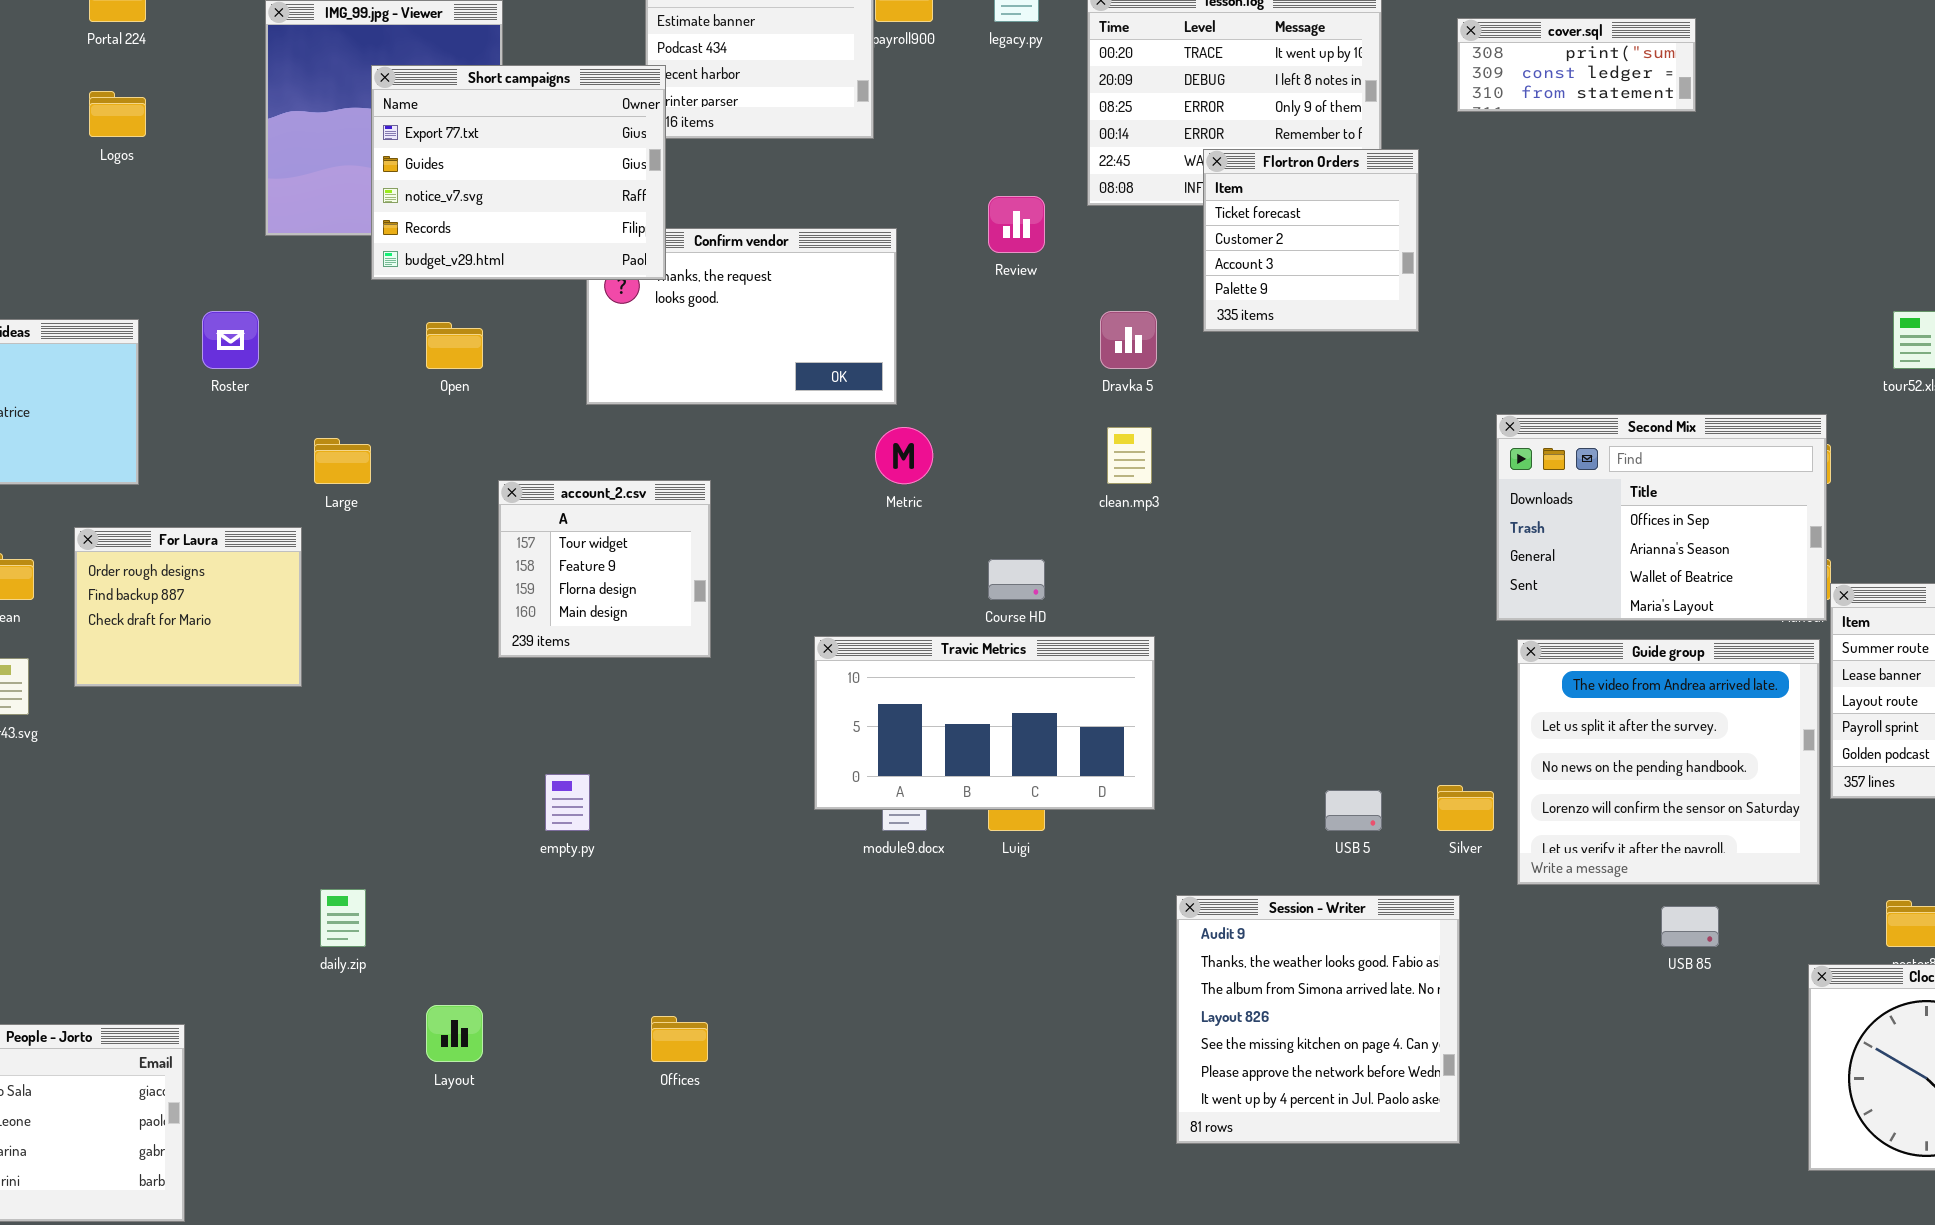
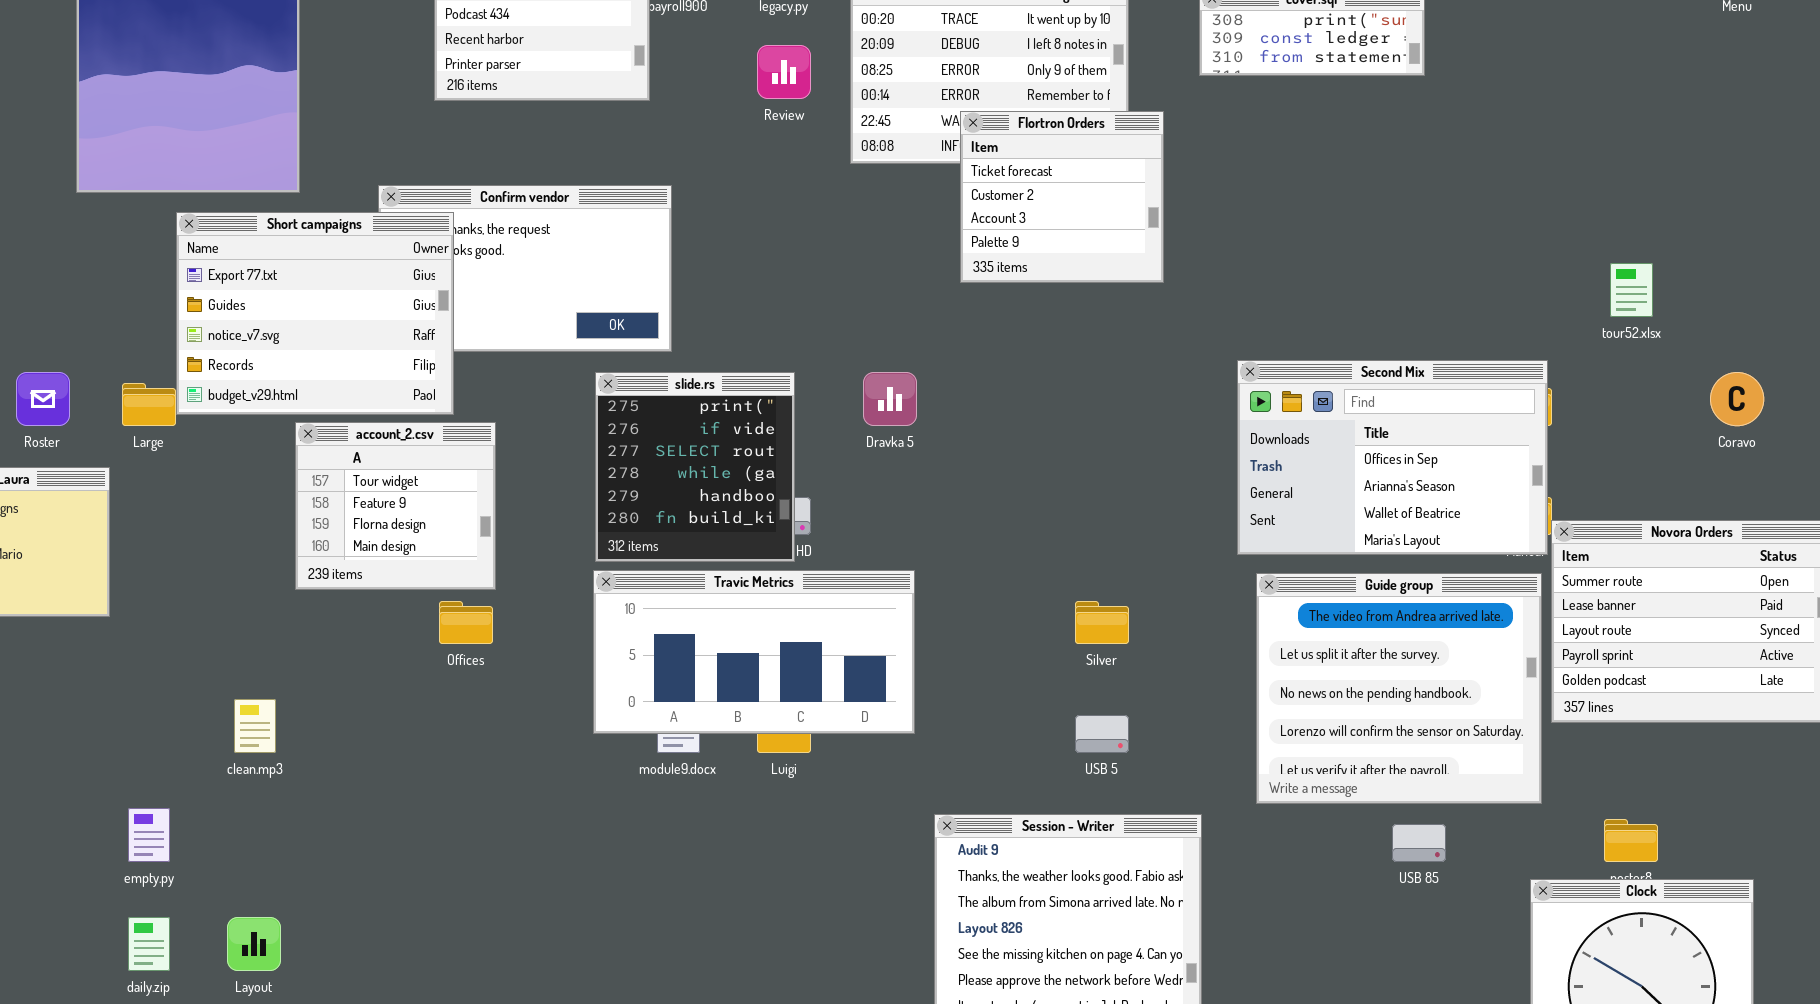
Short campaigns: [371,65,666,280] -> [176,212,454,415], moved
Review: [988,196,1045,253] -> [757,45,811,99], moved
Roster: [202,311,259,369] -> [16,372,70,426], moved
Dravka 5: [1100,311,1157,369] -> [863,372,917,426], moved
slide.rs: none -> [595,372,795,562], opened
clean.mp3: [1107,427,1152,484] -> [234,699,276,753], moved
empty.py: [545,774,590,831] -> [128,808,170,862], moved
Silver: [1437,785,1494,831] -> [1075,601,1129,644], moved
daily.zip: [320,889,366,947] -> [128,917,170,971], moved
Offices: [651,1016,708,1062] -> [439,601,493,644], moved

